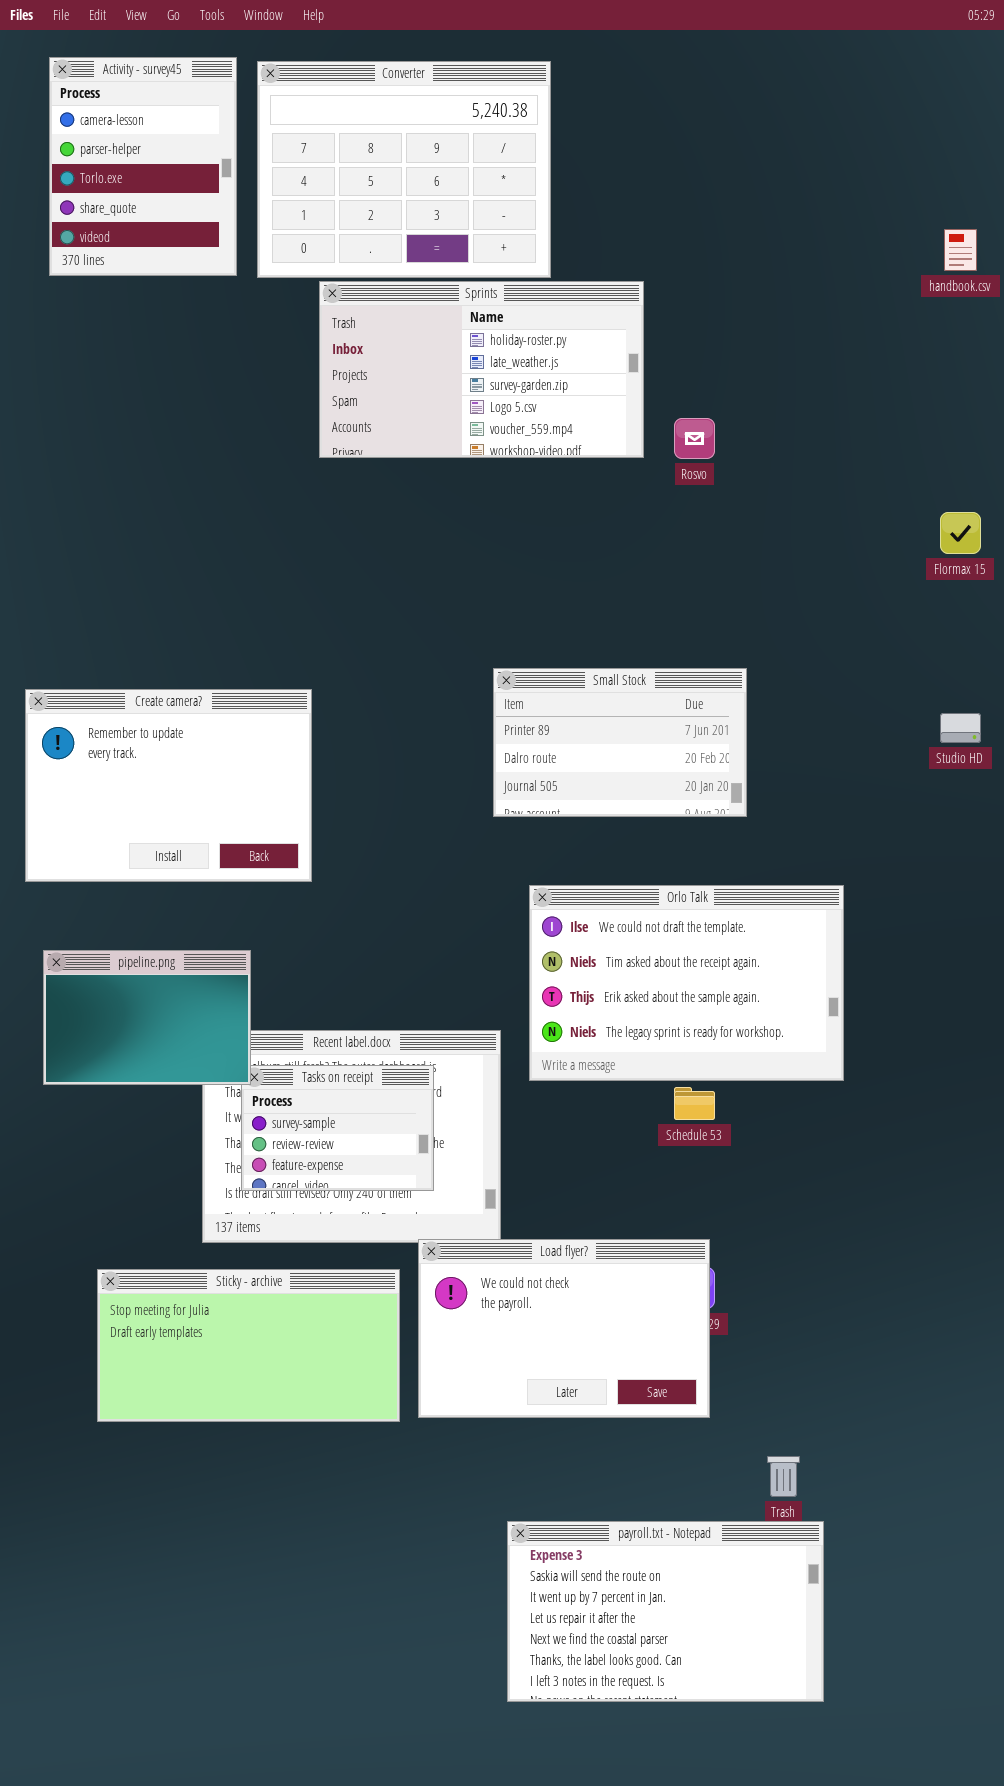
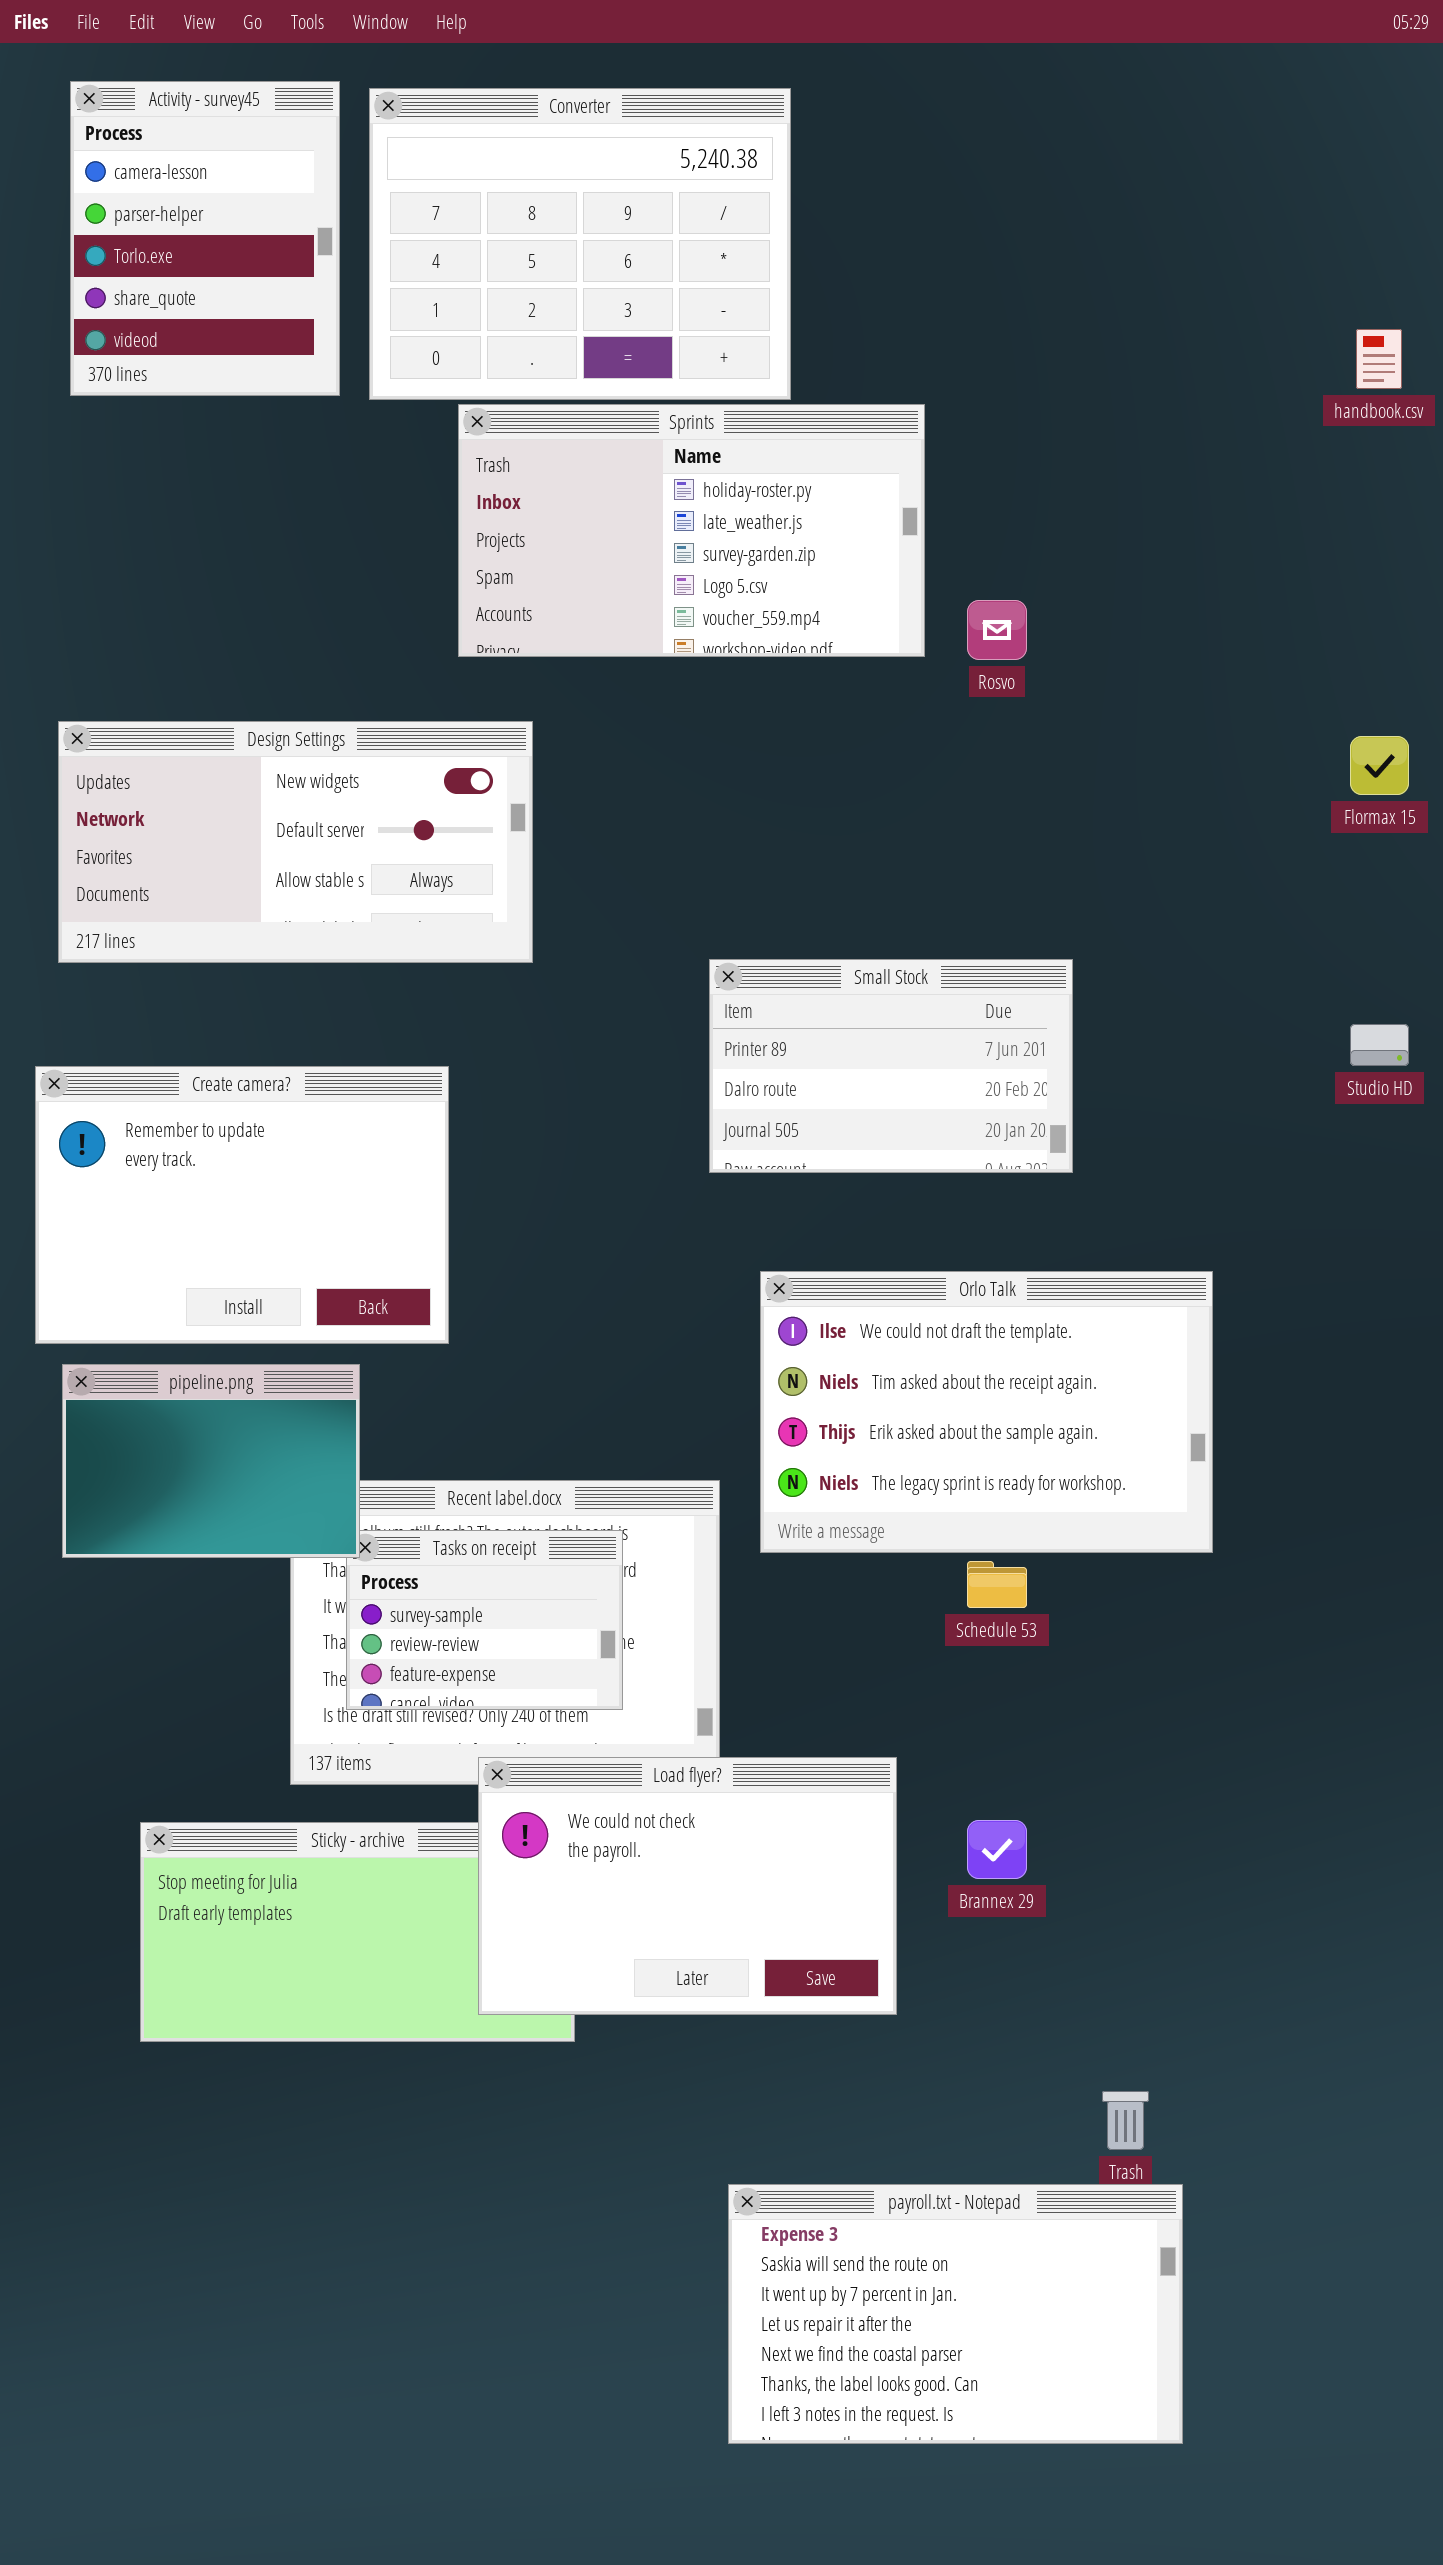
Design Settings: none -> [58,721,533,963], opened
Create camera?: [25,689,312,882] -> [35,1066,449,1344], moved
Load flyer?: [418,1239,710,1418] -> [478,1757,897,2015], moved

